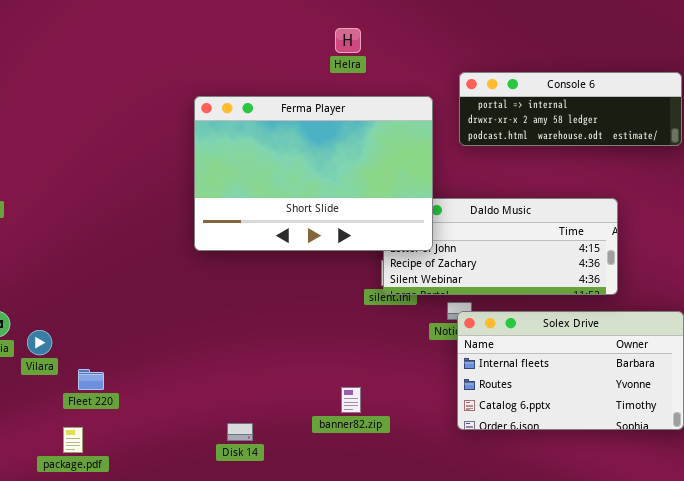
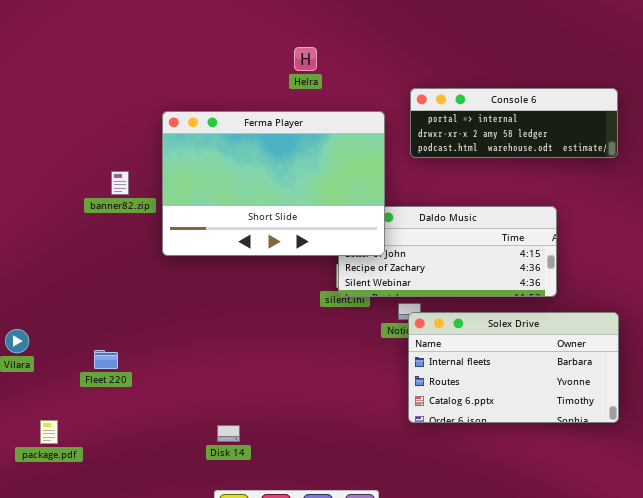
Fleet 220: [78,369,104,390] -> [94,350,118,369], moved
banner82.zip: [341,387,361,413] -> [111,171,129,195], moved
Disk 14: [227,423,253,441] -> [217,425,240,442], moved

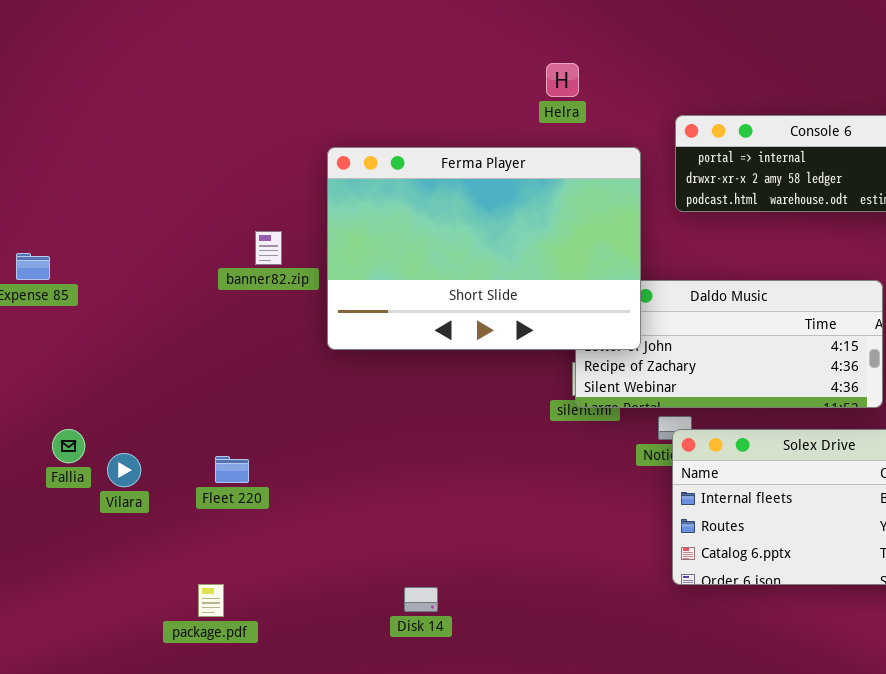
Helra: [294,47,317,71] -> [546,63,579,97], moved
Fleet 220: [94,350,118,369] -> [215,456,249,483], moved
package.pdf: [40,420,58,444] -> [198,584,224,617], moved

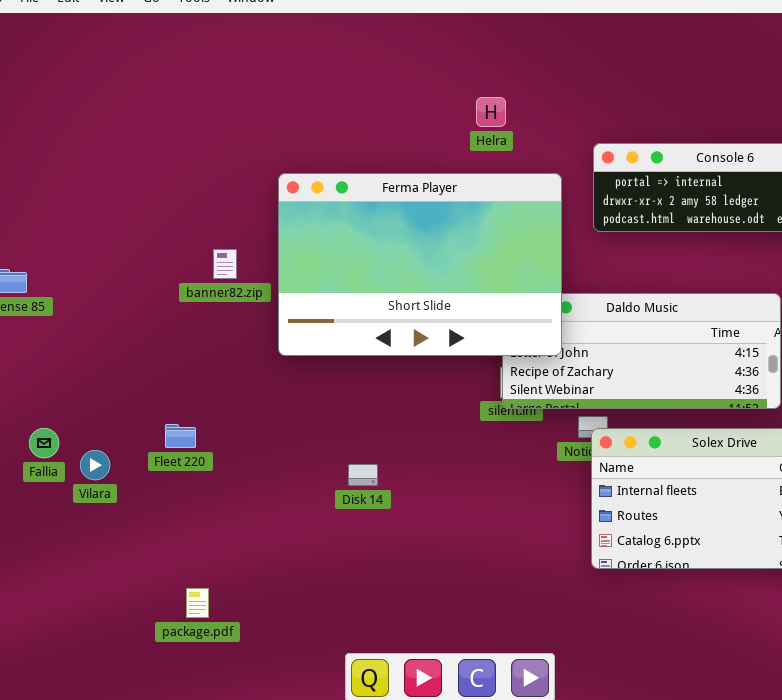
Fleet 220: [215,456,249,483] -> [165,424,196,448], moved
package.pdf: [198,584,224,617] -> [186,588,209,618], moved
Disk 14: [404,587,438,612] -> [348,464,378,486], moved

